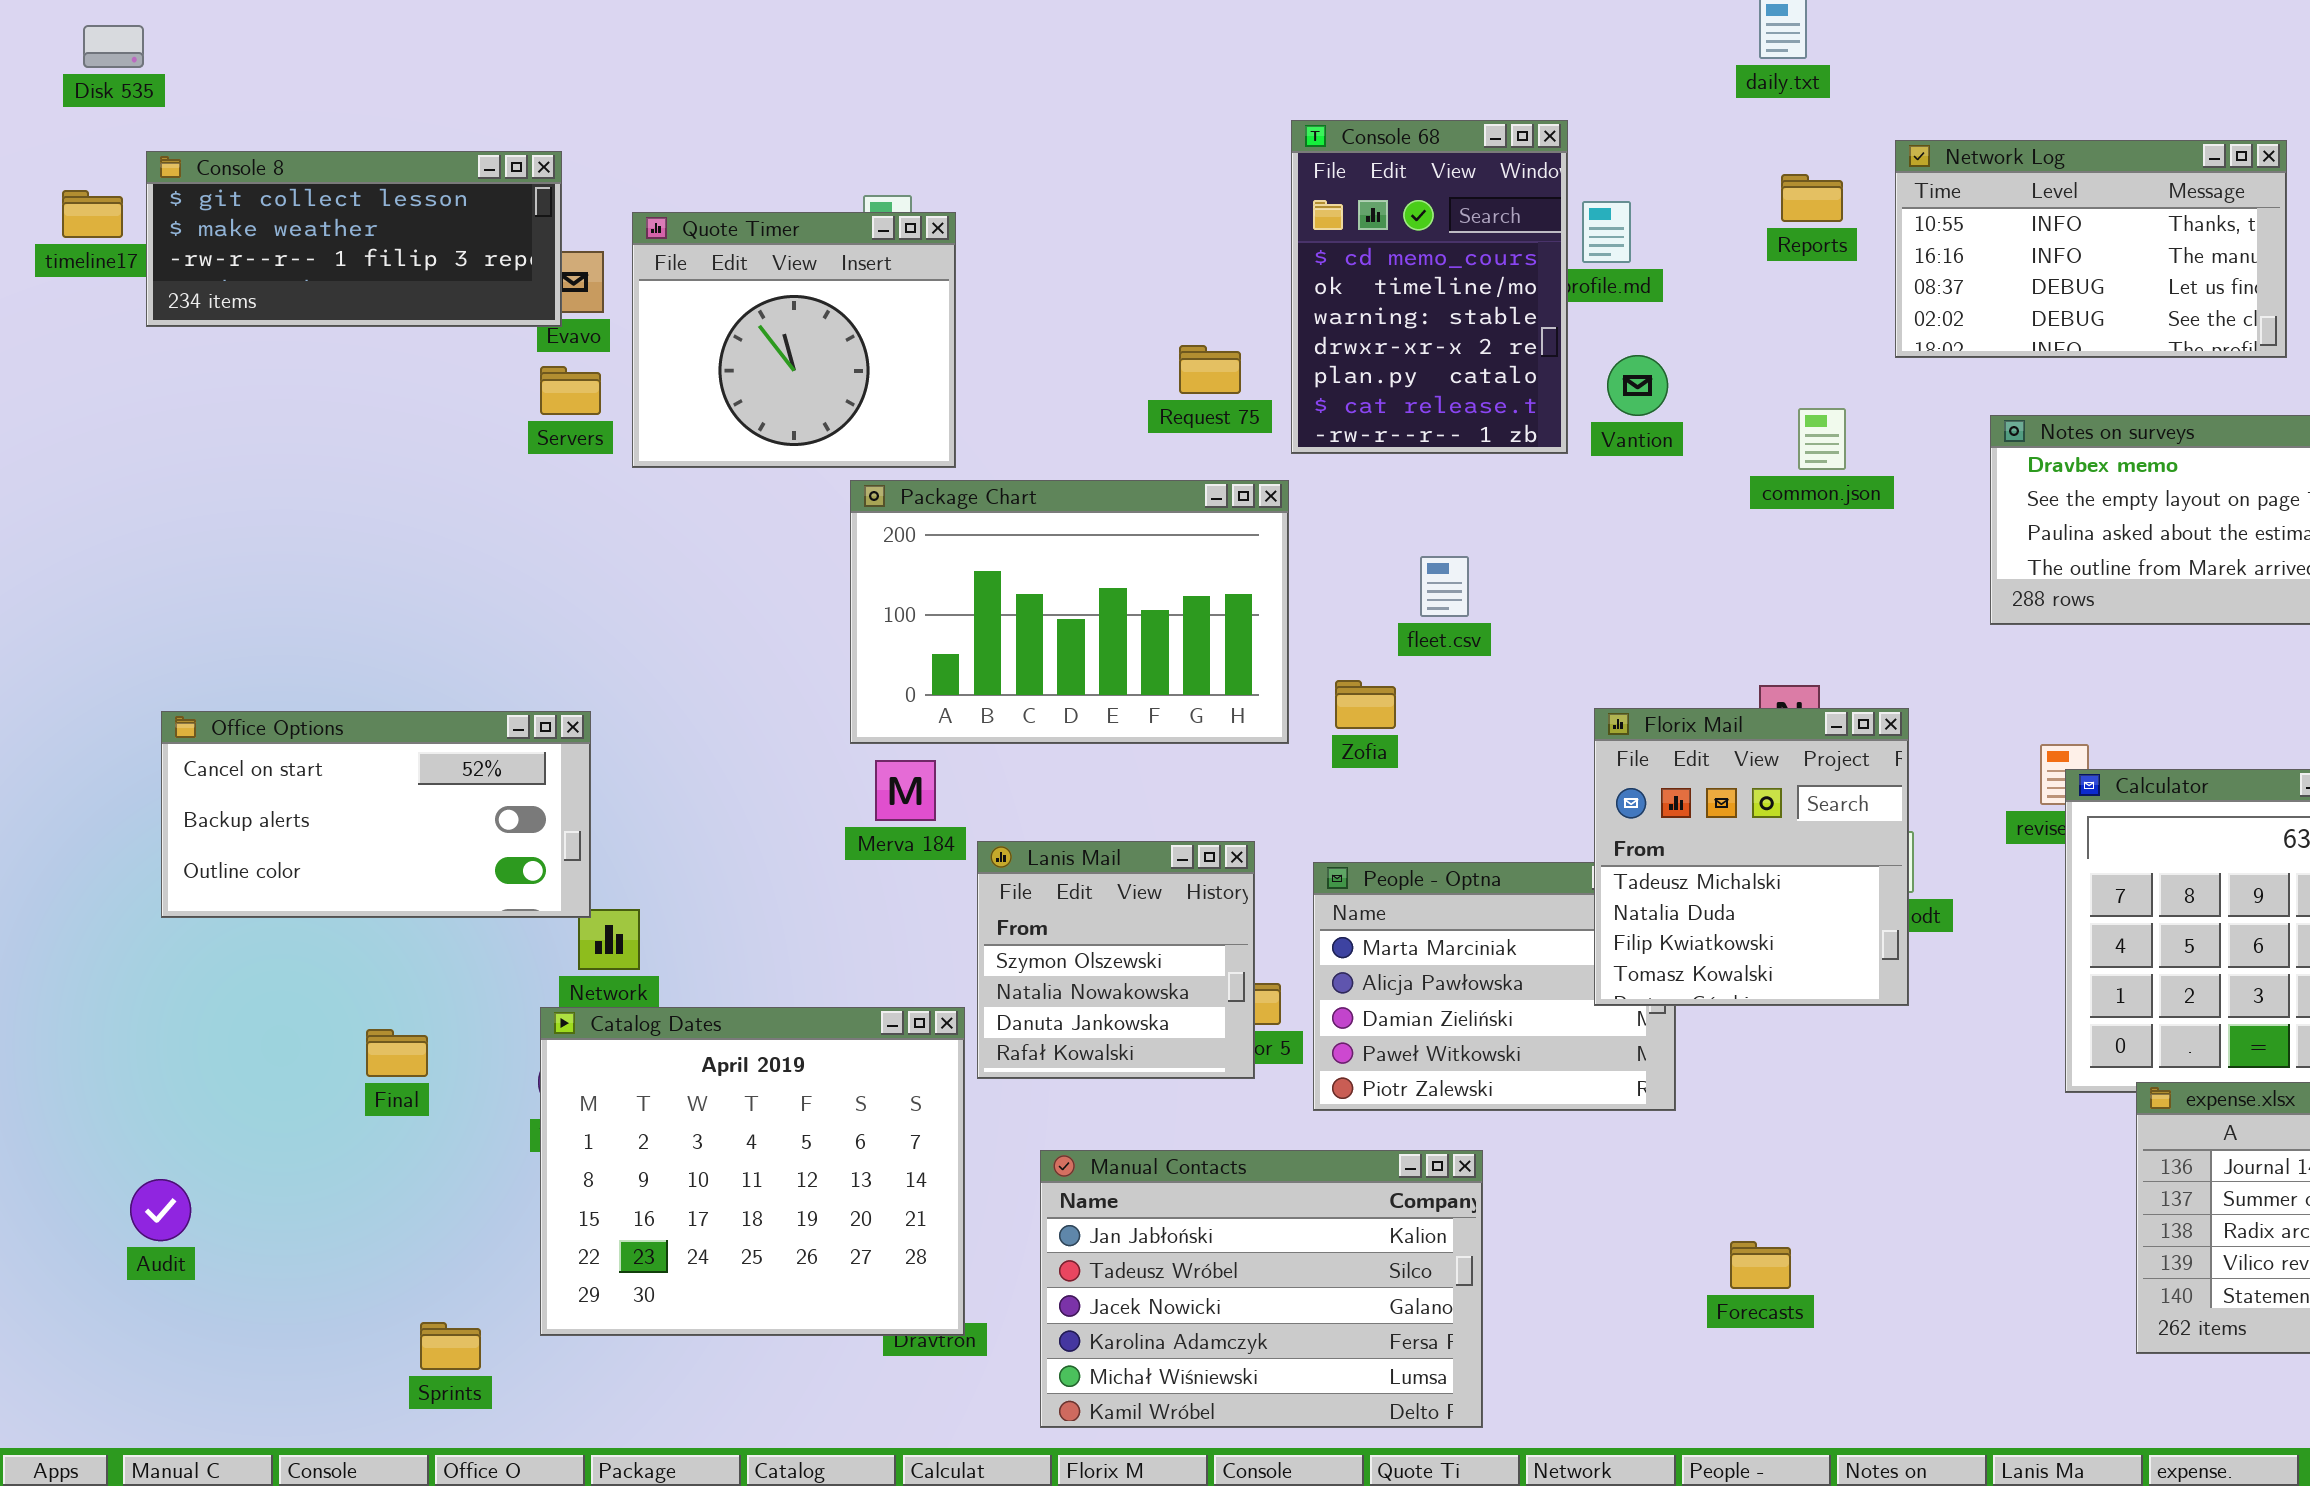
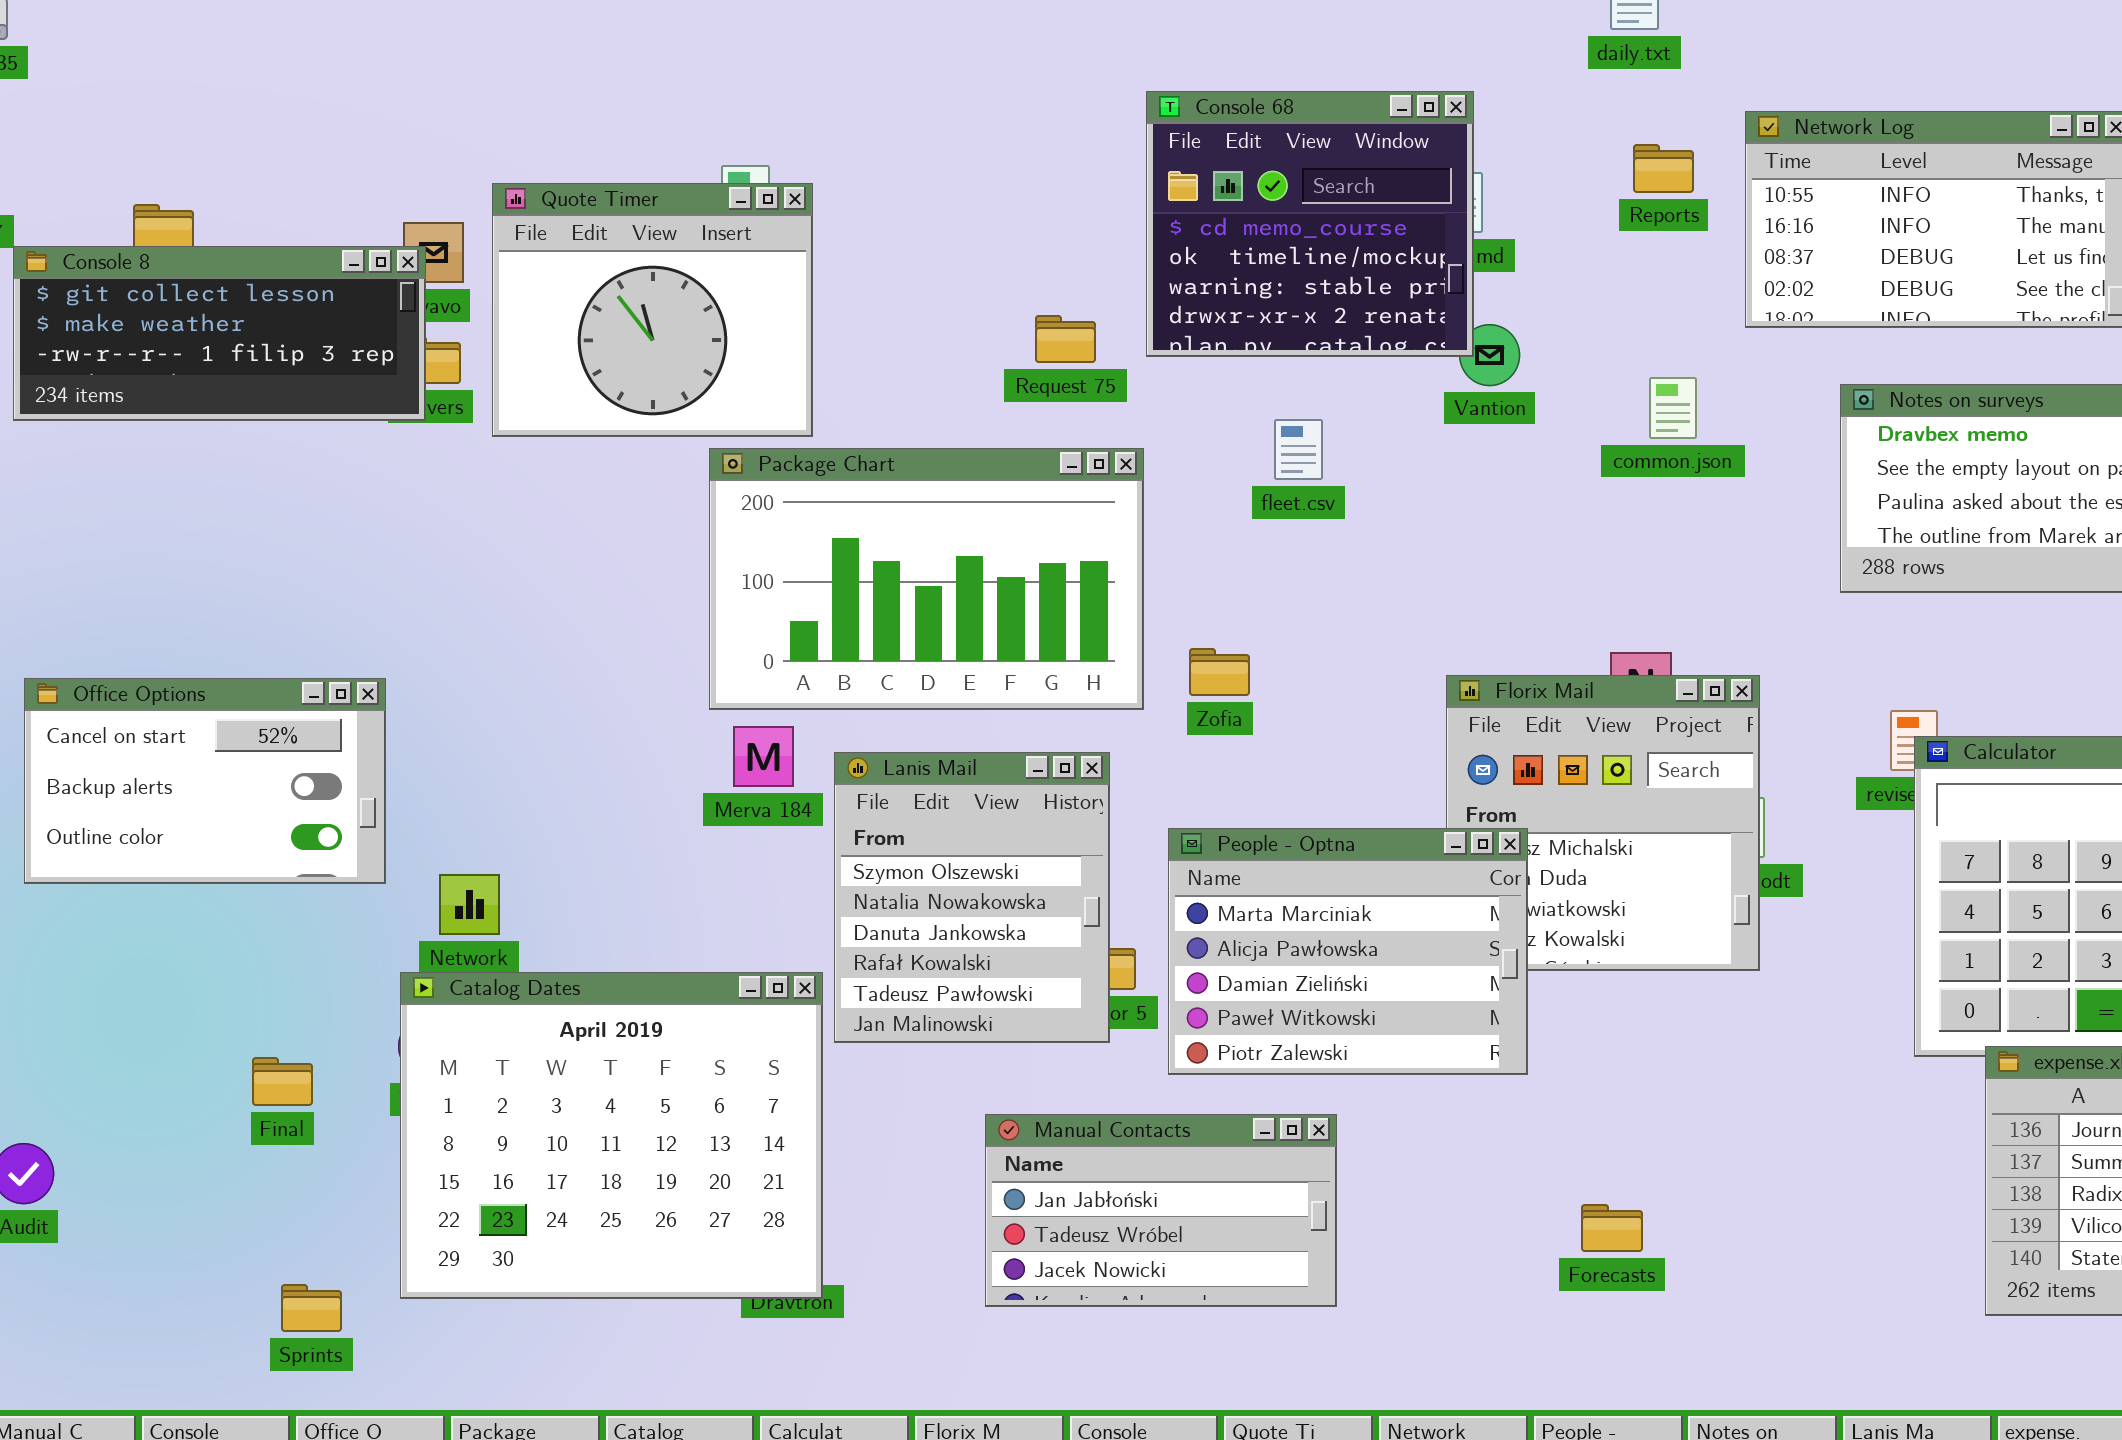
Console 68: [1291,120,1568,454] -> [1146,91,1474,357], resized
Console 8: [146,151,562,327] -> [13,246,426,421], moved
fleet.csv: [1420,556,1469,617] -> [1274,419,1323,480], moved
Office Options: [161,711,591,918] -> [24,678,386,884], resized
Lanis Mail: [977,841,1255,1079] -> [834,752,1110,1043], resized
People - Optna: [1313,862,1676,1111] -> [1168,828,1528,1075], raised
Final: [366,1029,428,1077] -> [252,1057,313,1106], moved
Manual Contacts: [1040,1150,1483,1428] -> [985,1114,1337,1307], resized

